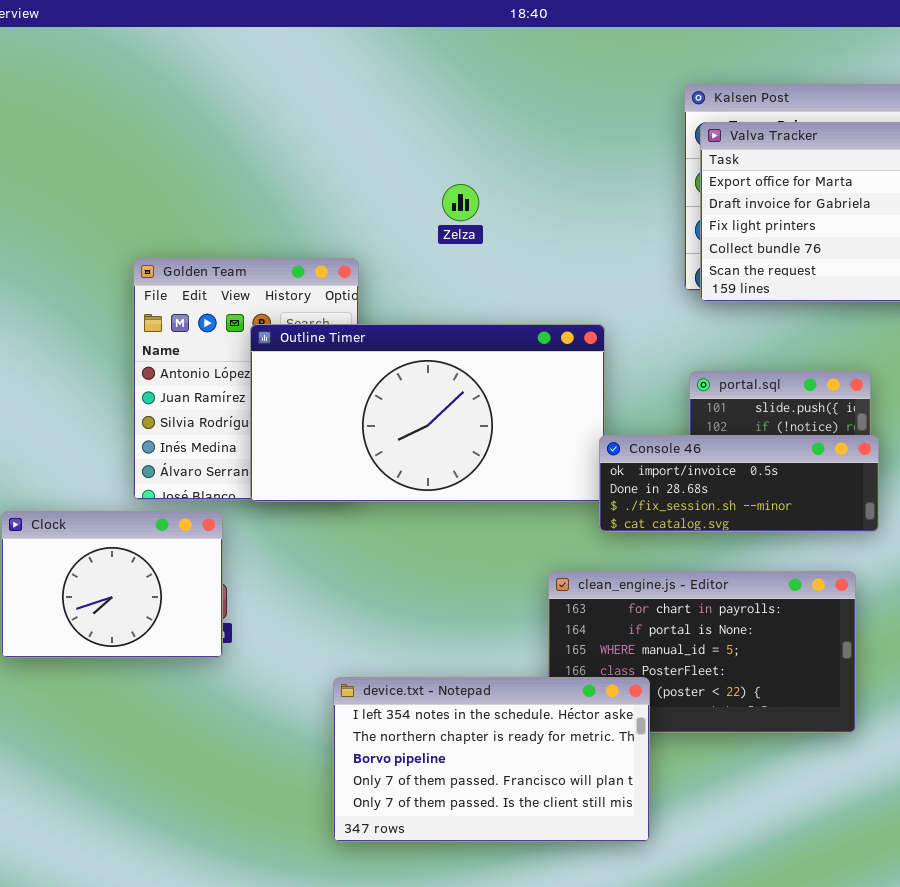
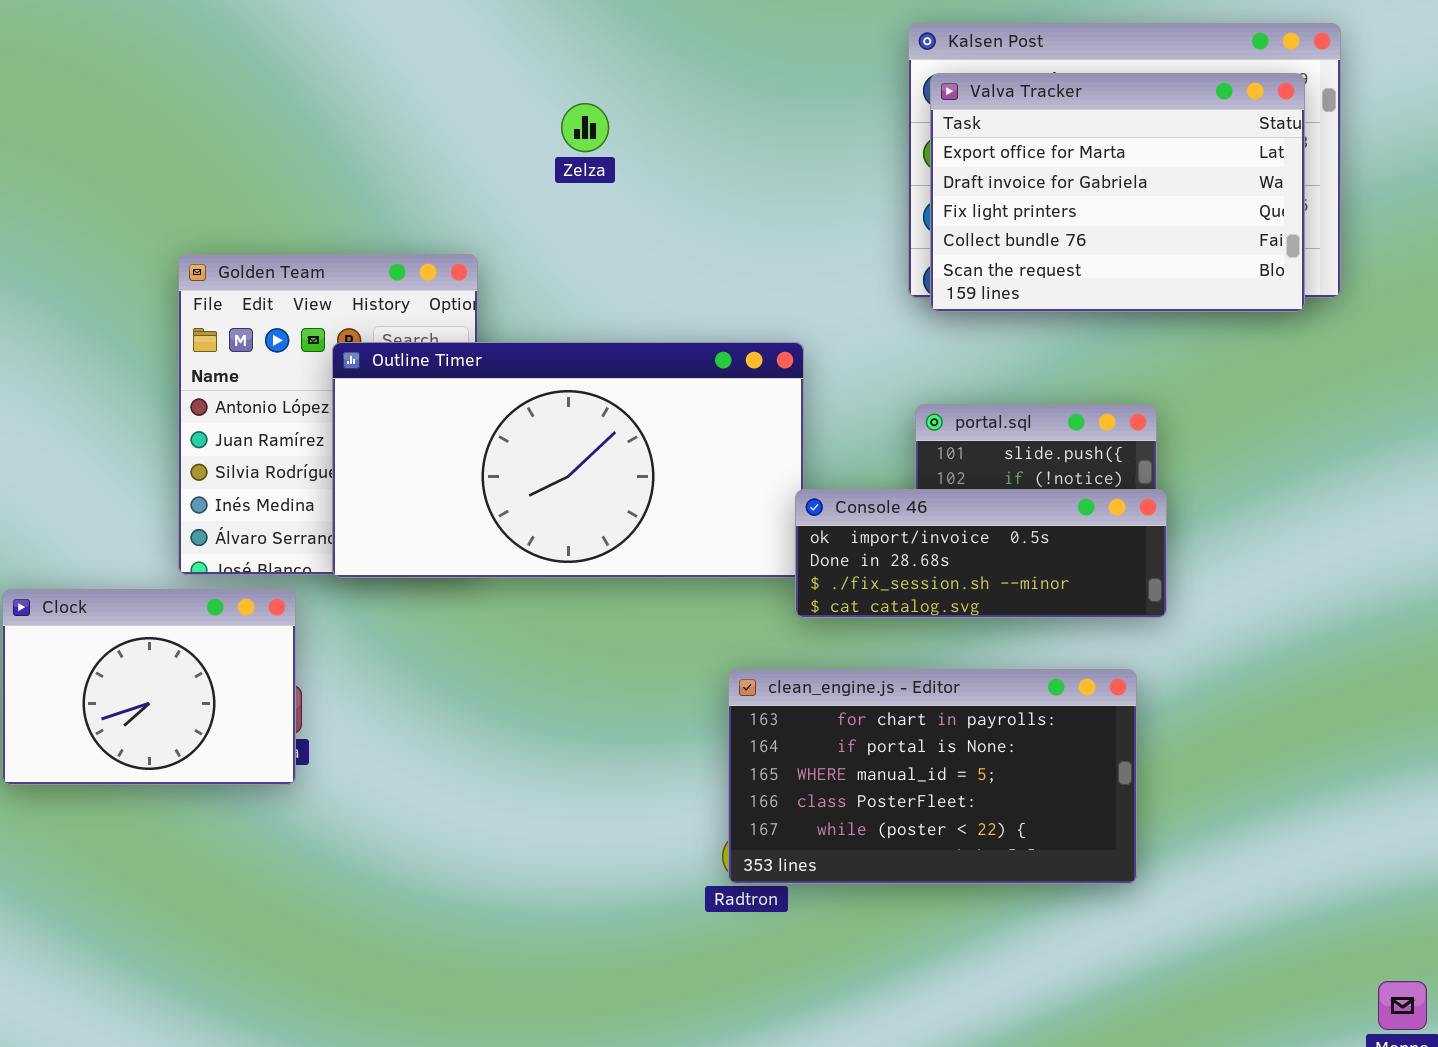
Zelza: [442,184,479,221] -> [561,103,609,152], moved
device.txt - Notepad: [333,677,650,842] -> none, closed

